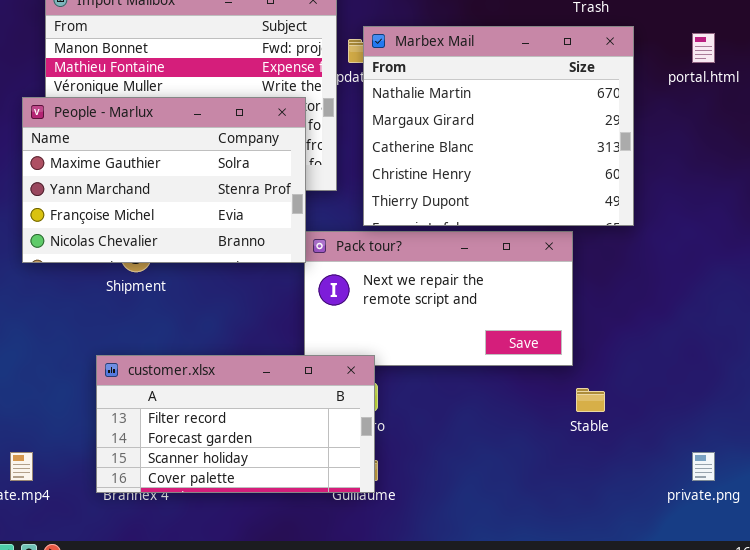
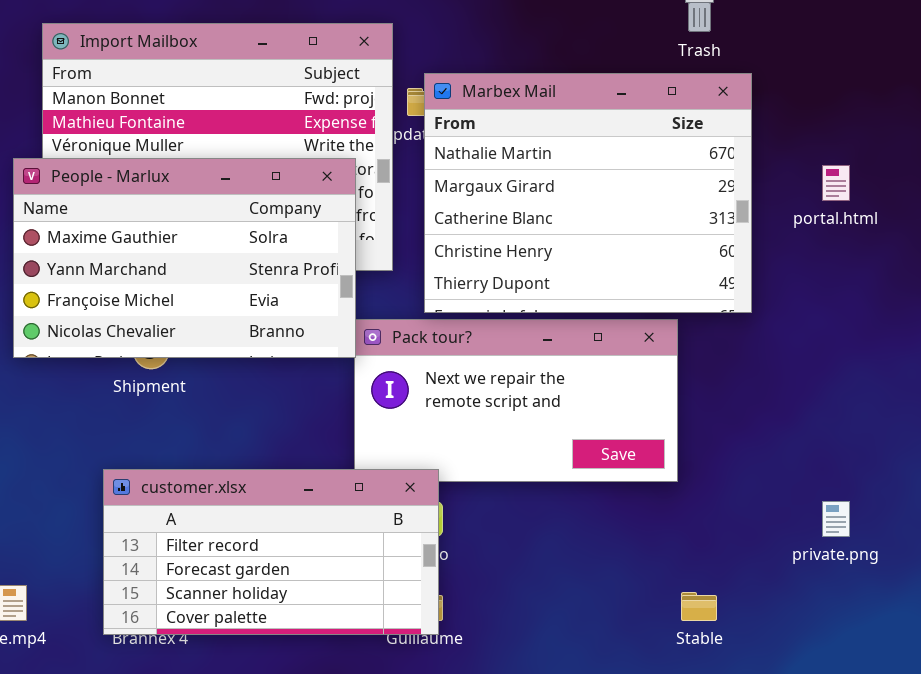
portal.html: [692,33,715,63] -> [822,165,850,201], moved
Stable: [576,388,605,412] -> [681,592,717,621], moved
private.png: [692,452,715,481] -> [822,501,850,537], moved

